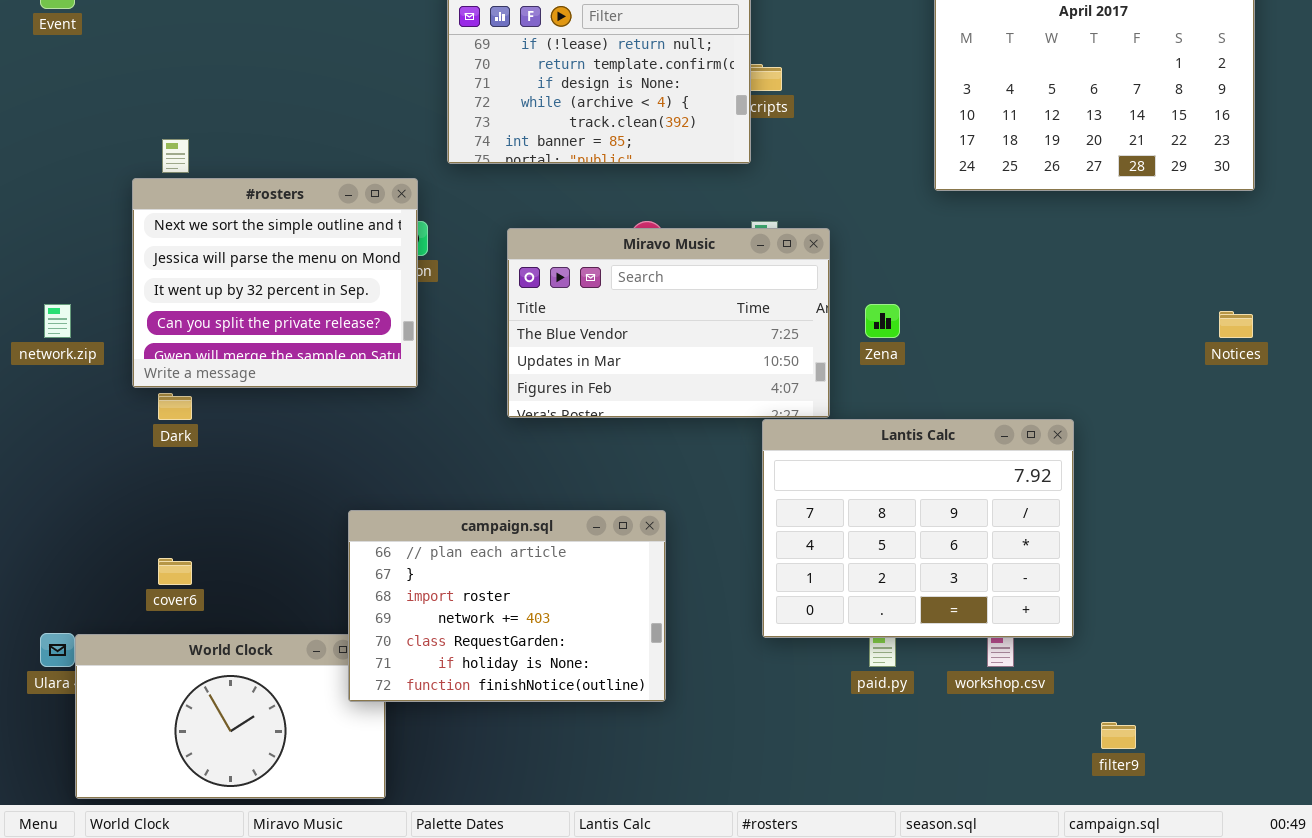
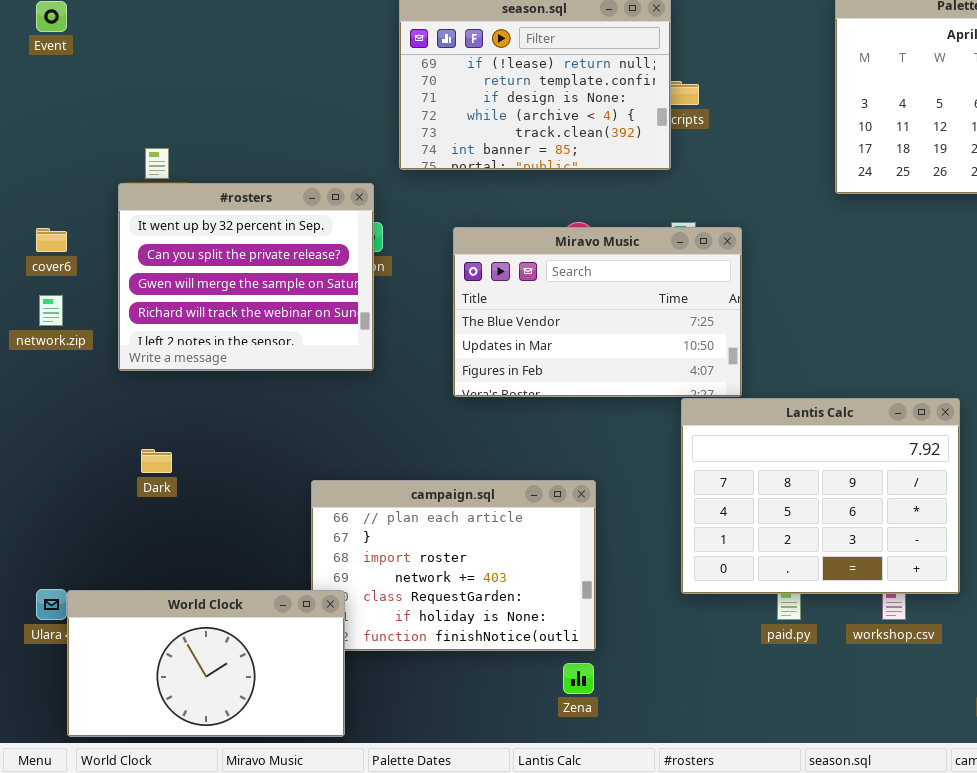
#rosters: [132,178,418,388] -> [118,183,374,371], scrolled down 2 rows
Zena: [865,304,900,338] -> [563,663,594,694], moved
Dark: [158,393,192,420] -> [141,449,172,473], moved
cover6: [158,558,192,585] -> [36,228,67,252], moved
World Clock: [75,634,386,799] -> [67,590,345,737], raised

